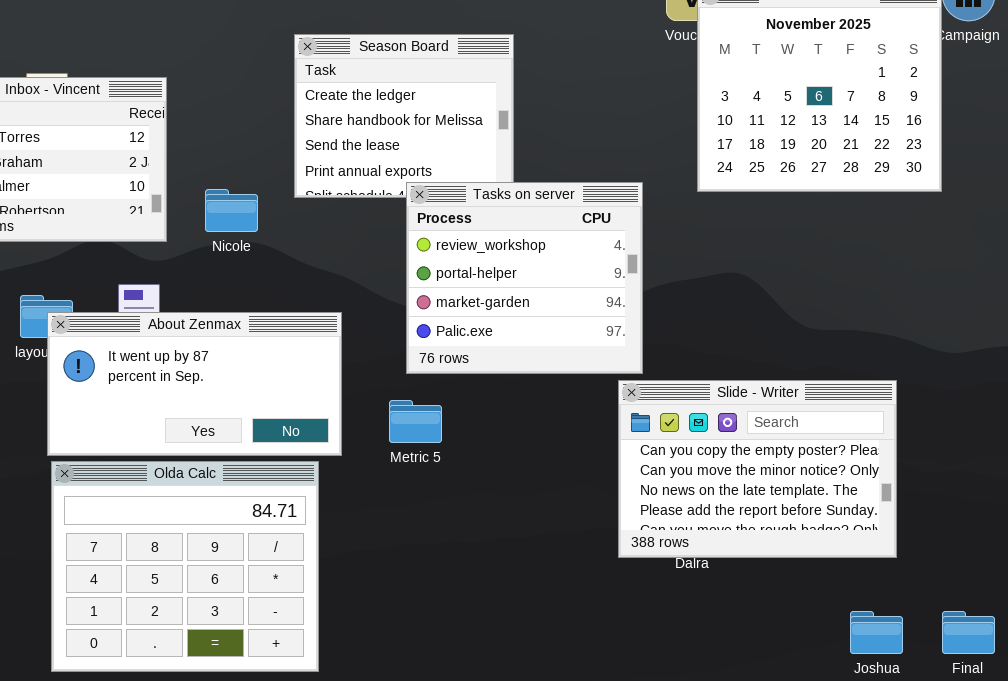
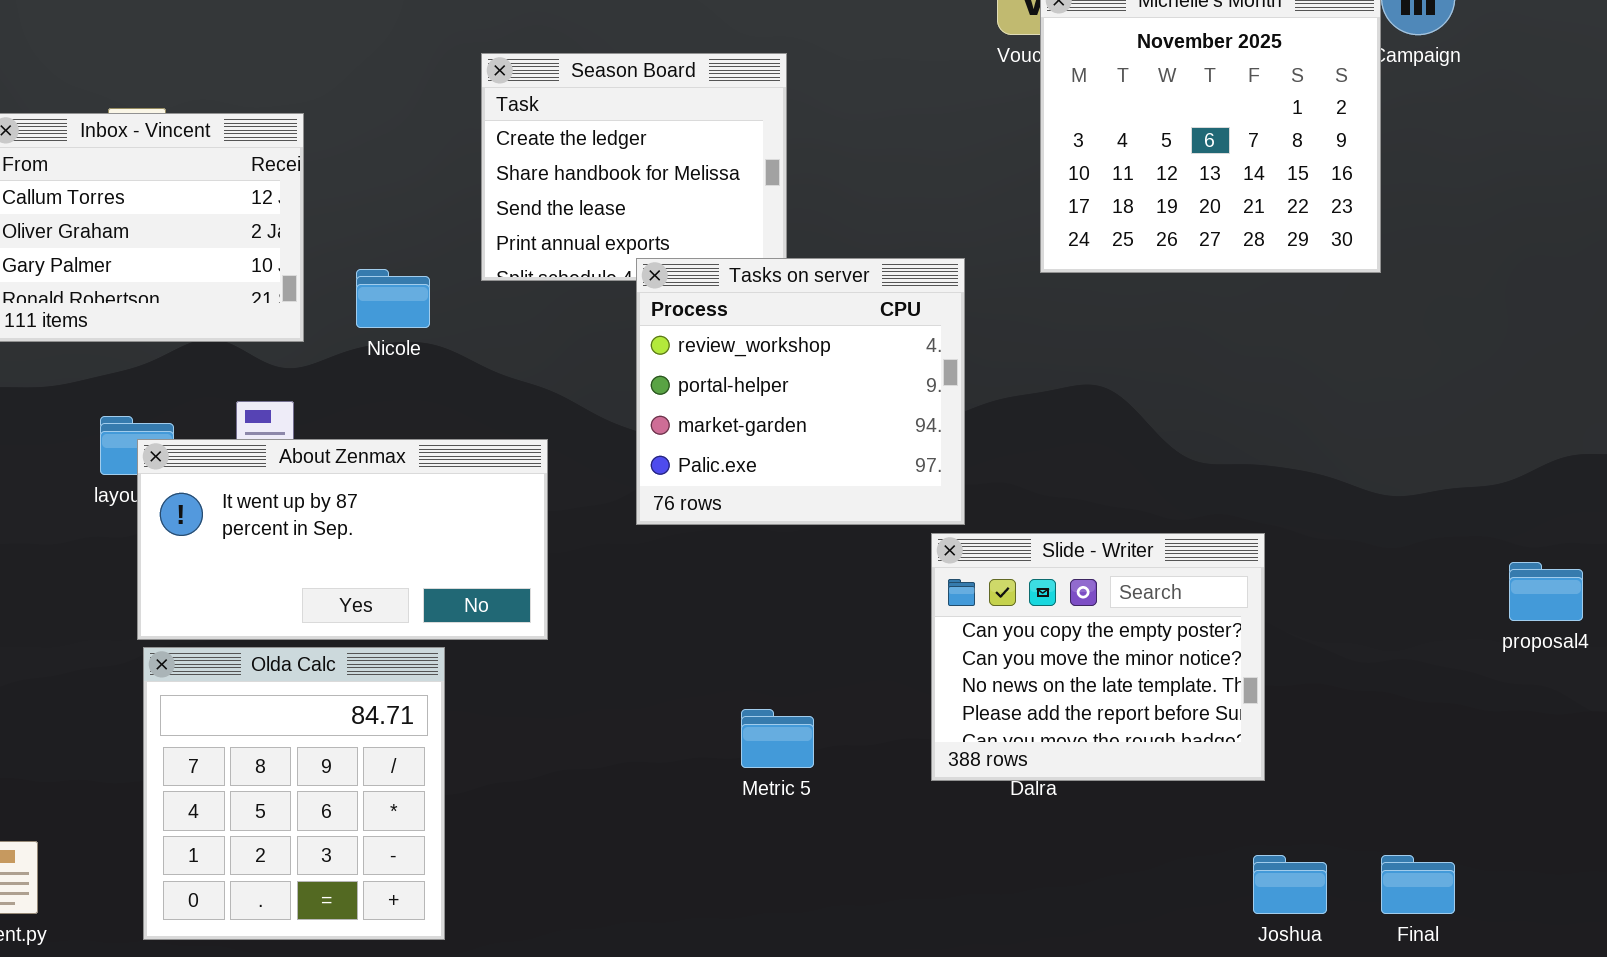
Slide - Writer: [618,380,897,558] -> [931,533,1265,781], resized
Metric 5: [389,400,442,443] -> [741,709,814,768], moved
Olda Calc: [51,461,319,672] -> [143,647,445,940], resized

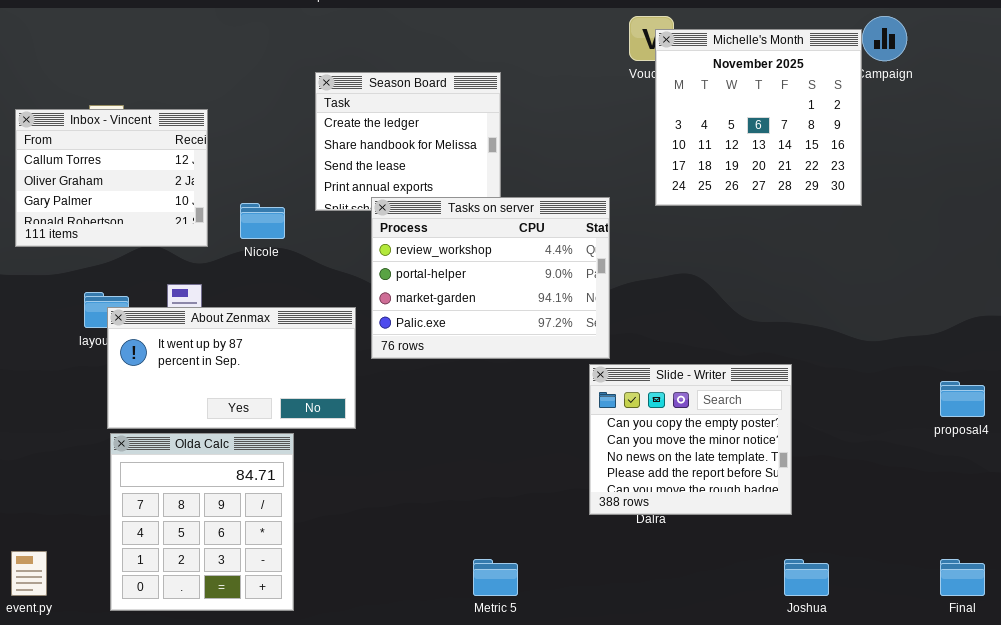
Tasks on server: [636,258,965,525] -> [371,197,610,359], resized
Metric 5: [741,709,814,768] -> [473,559,518,596], moved
Final: [1381,855,1455,914] -> [940,559,985,596], moved

